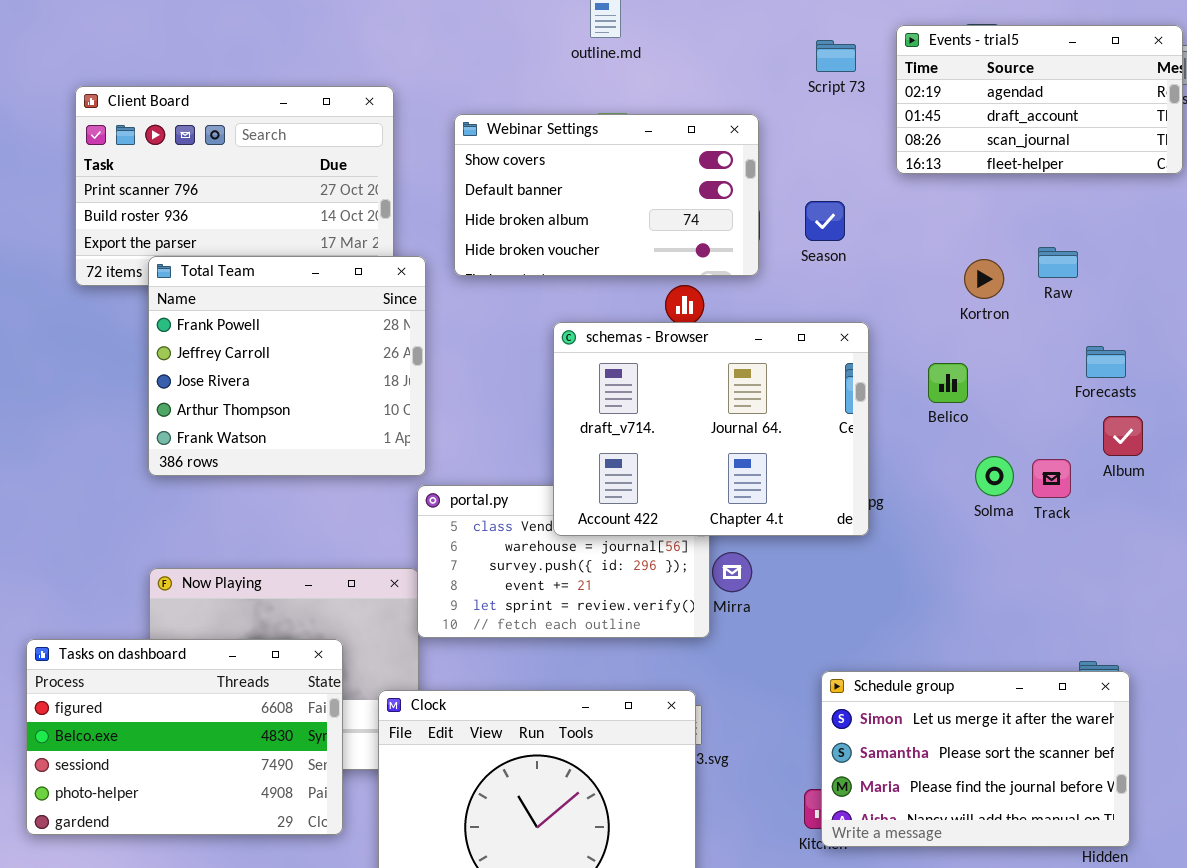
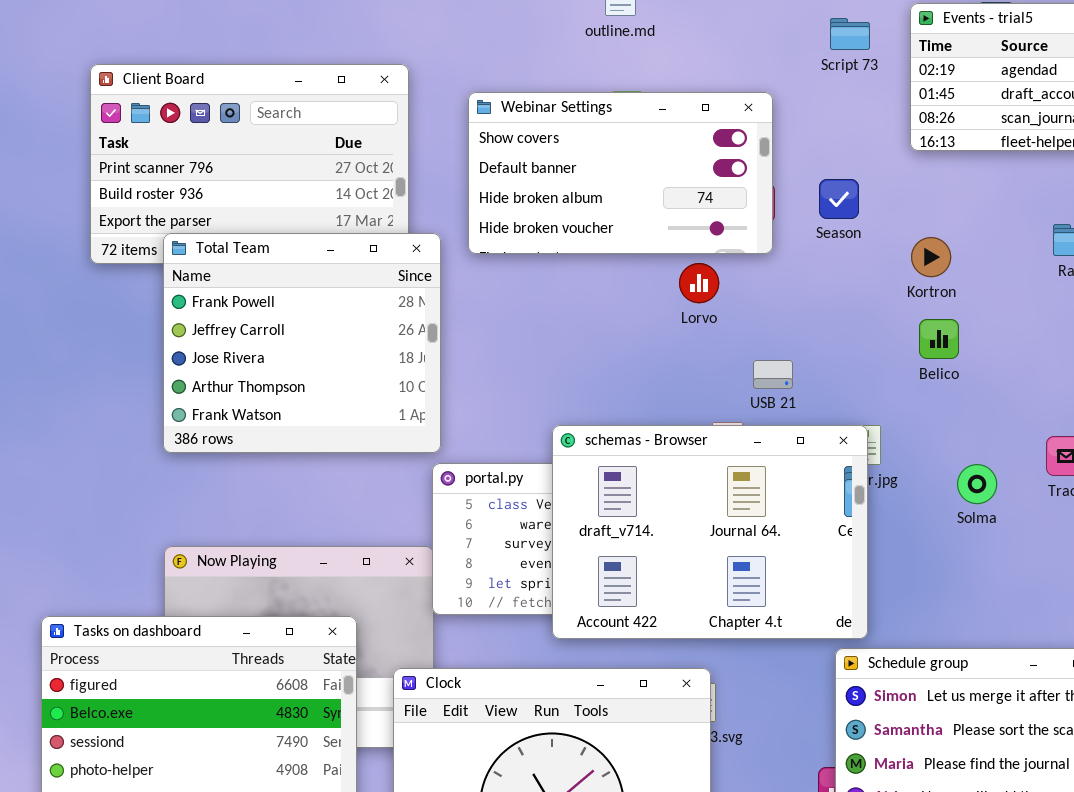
Kortron: [964,259,1004,299] -> [911,237,951,277], moved
schemas - Browser: [553,322,869,536] -> [552,425,868,639], moved
Belico: [928,363,968,403] -> [919,319,959,359], moved
Solma: [975,456,1014,496] -> [957,464,997,504], moved

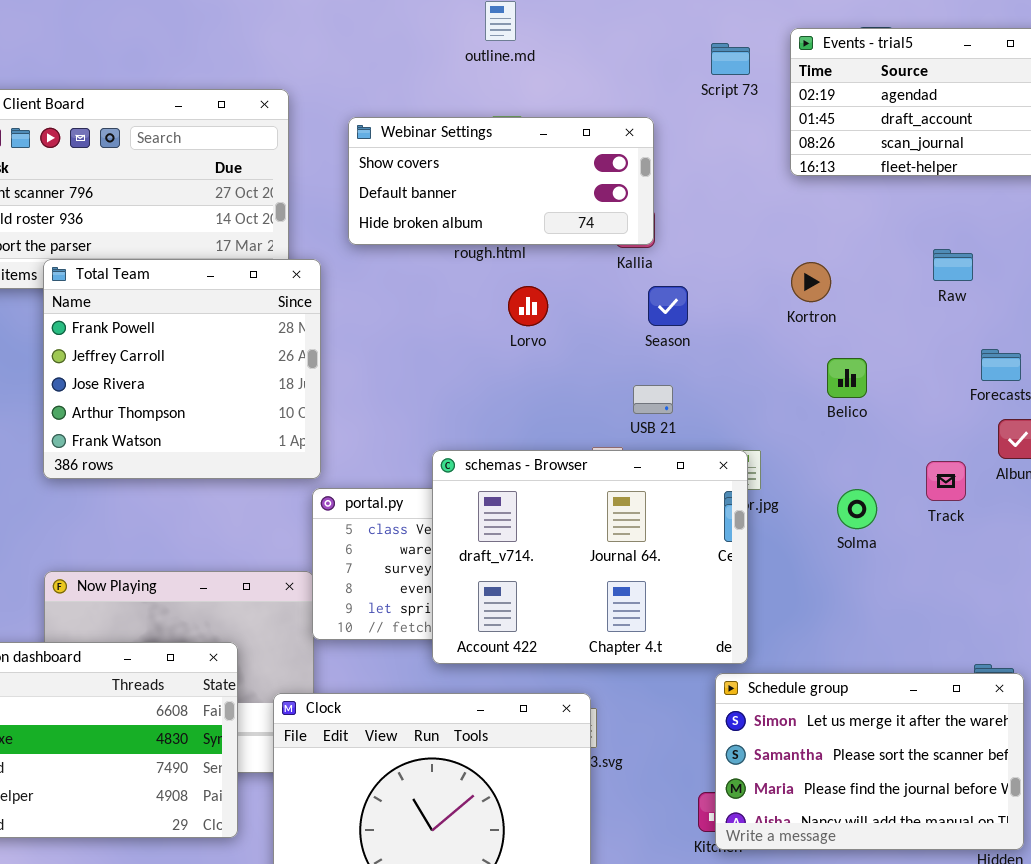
Webinar Settings: [468,92,773,254] -> [348,117,654,245], resized
Season: [819,179,859,219] -> [648,286,688,326], moved
Lorvo: [679,263,719,303] -> [508,286,548,326], moved
Belico: [919,319,959,359] -> [827,358,867,398], moved

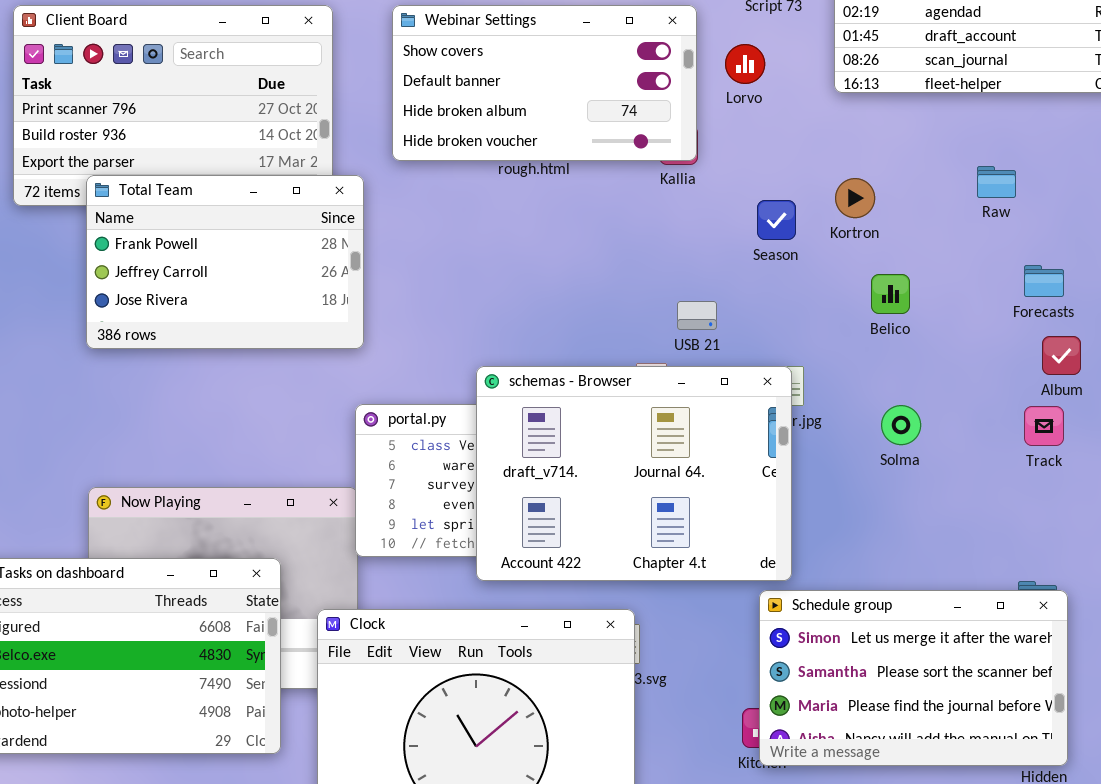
Webinar Settings: [348,117,654,245] -> [392,5,697,161], resized
Total Team: [43,259,321,479] -> [86,175,364,349], resized
Lorvo: [508,286,548,326] -> [725,44,765,84], moved
Season: [648,286,688,326] -> [757,200,796,240], moved
Track: [926,461,966,501] -> [1024,406,1064,446], moved

